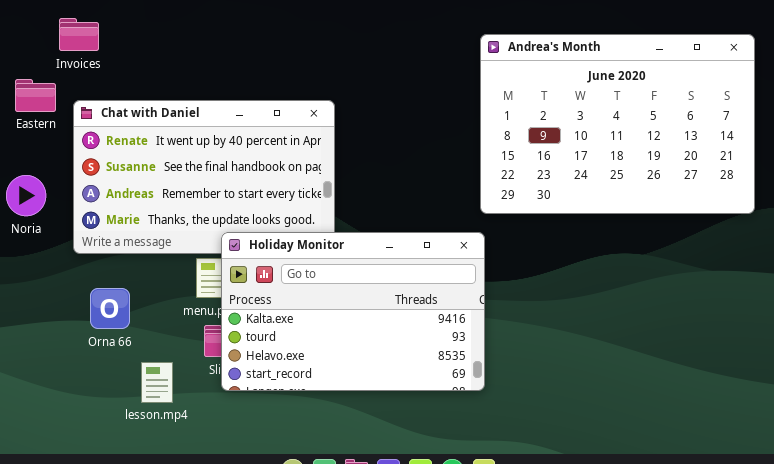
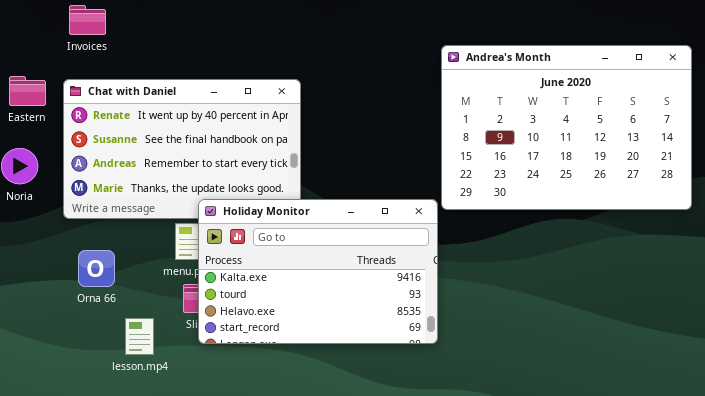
Invoices: [59,18,99,51] -> [69,5,106,35], moved
Andrea's Month: [480,34,755,214] -> [441,45,692,210], moved
Eastern: [15,79,56,112] -> [9,76,46,106], moved

